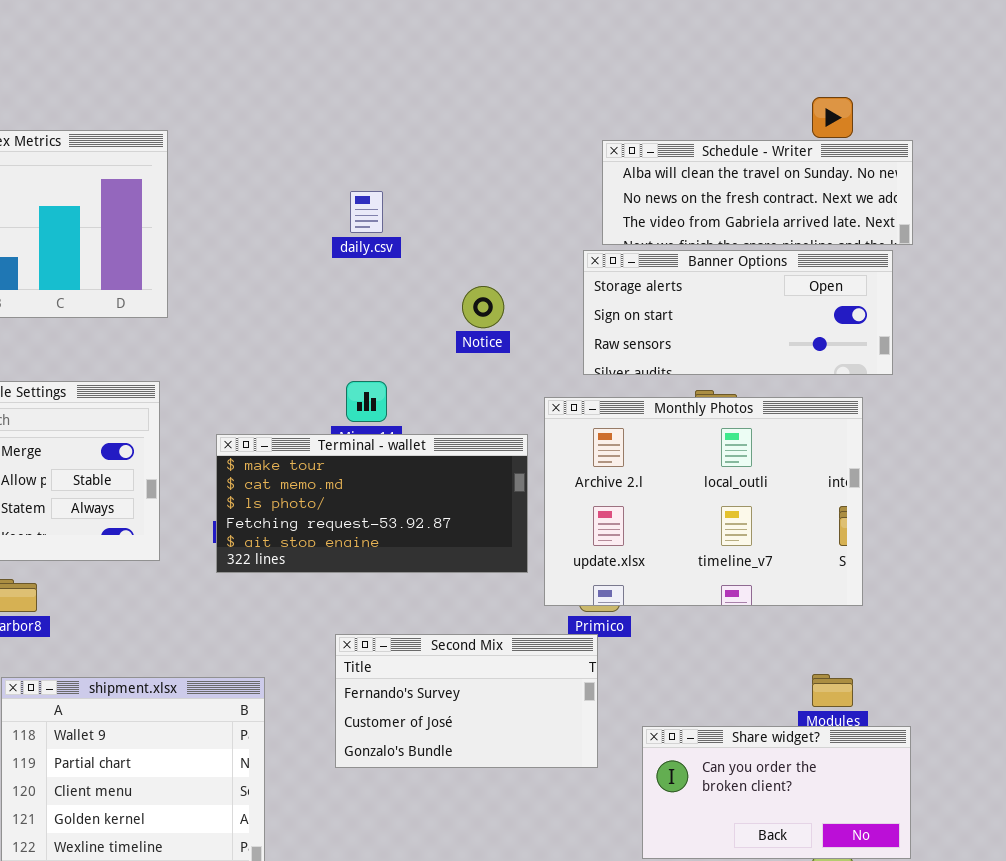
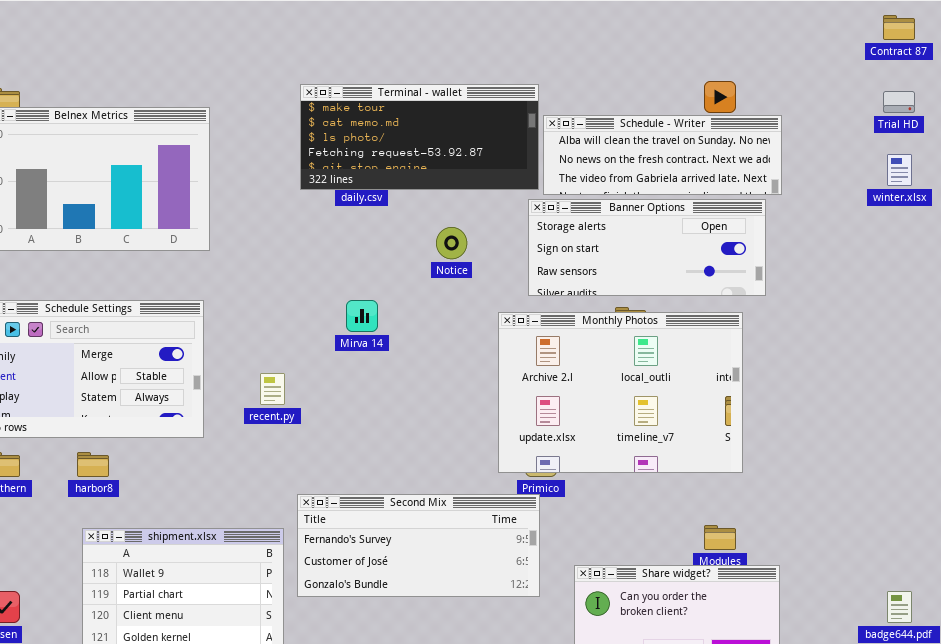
Terminal - wallet: [216,434,528,573] -> [300,84,539,190], moved
Second Mix: [335,634,598,768] -> [297,494,540,597], resized

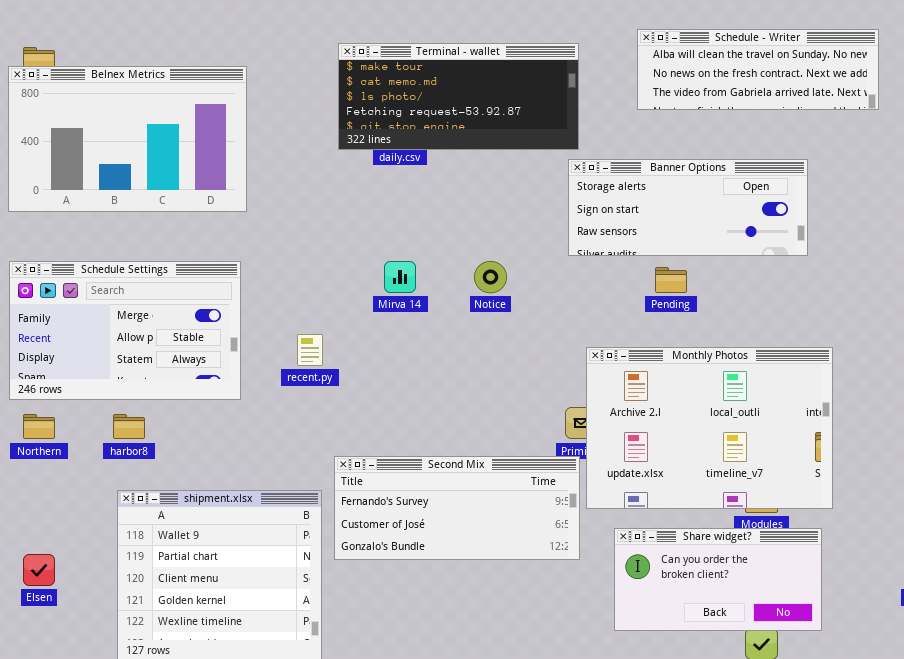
Schedule - Writer: [543,115,782,195] -> [637,29,879,110], moved
Notice: [436,227,467,259] -> [474,261,507,293], moved
Monthly Photos: [498,312,743,473] -> [586,347,833,509], moved

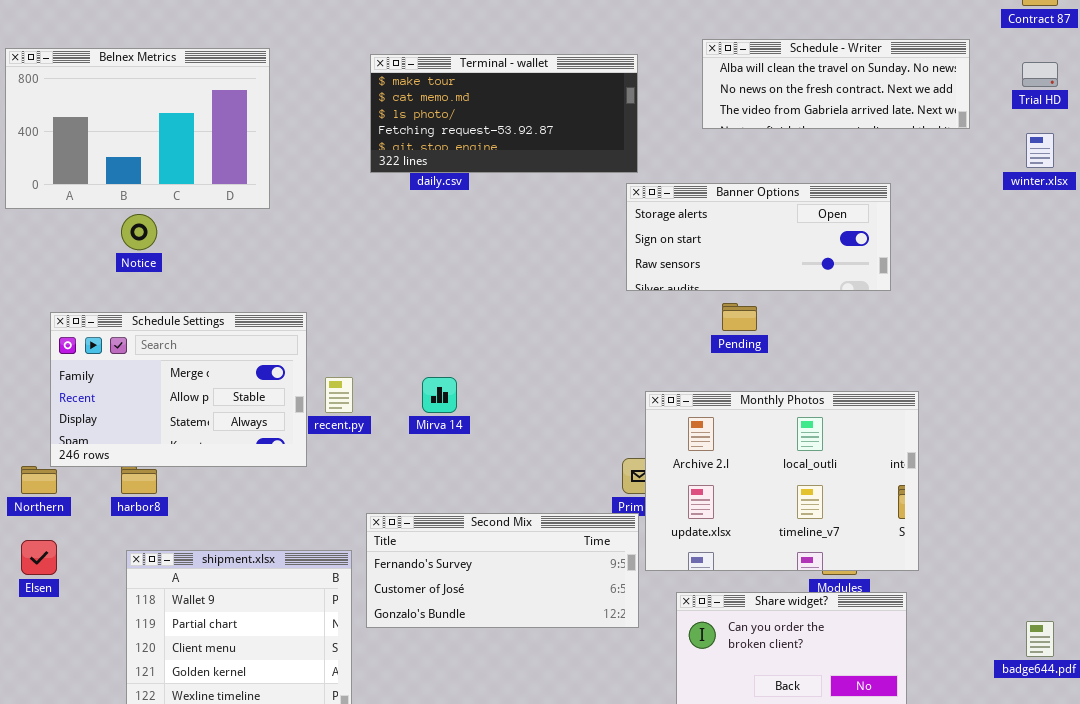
Belnex Metrics: [8,66,247,212] -> [5,48,270,209], moved
Schedule Settings: [9,261,241,400] -> [50,312,307,467], moved
Mirva 14: [384,261,416,293] -> [422,377,457,413], moved
Notice: [474,261,507,293] -> [121,214,157,250], moved
Elsen: [23,554,55,586] -> [21,540,57,575], moved

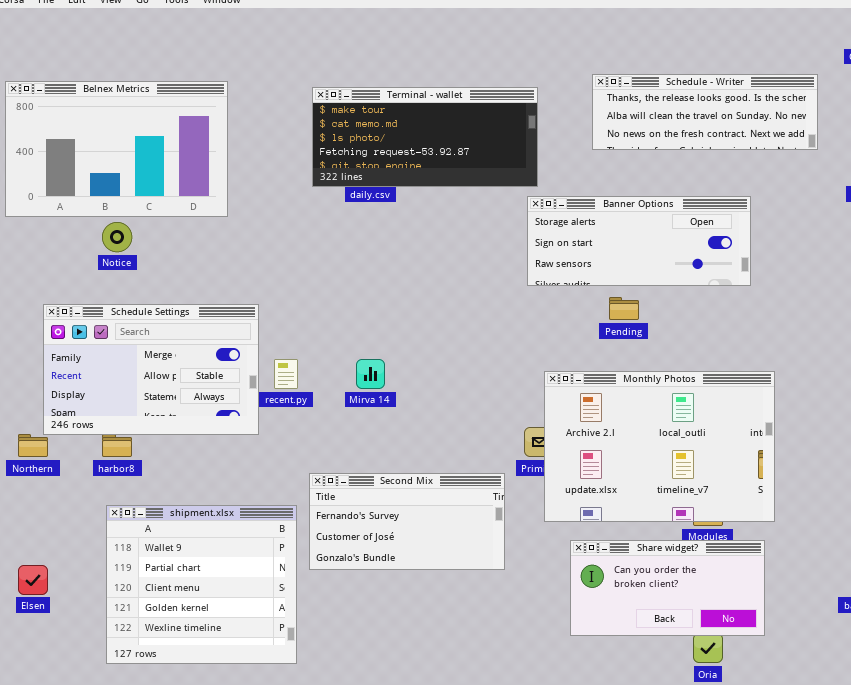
Schedule - Writer: [702,39,970,129] -> [592,74,818,150], scrolled up 1 row
Second Mix: [366,513,639,628] -> [309,473,505,570], resized
Elsen: [21,540,57,575] -> [18,565,48,595], moved

